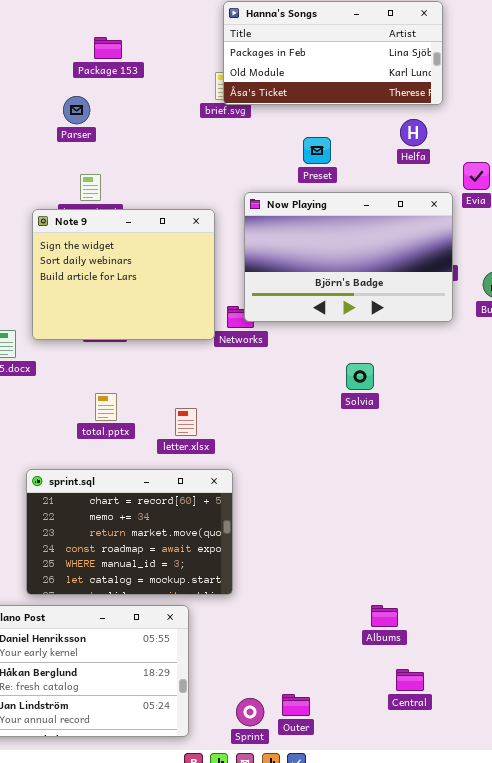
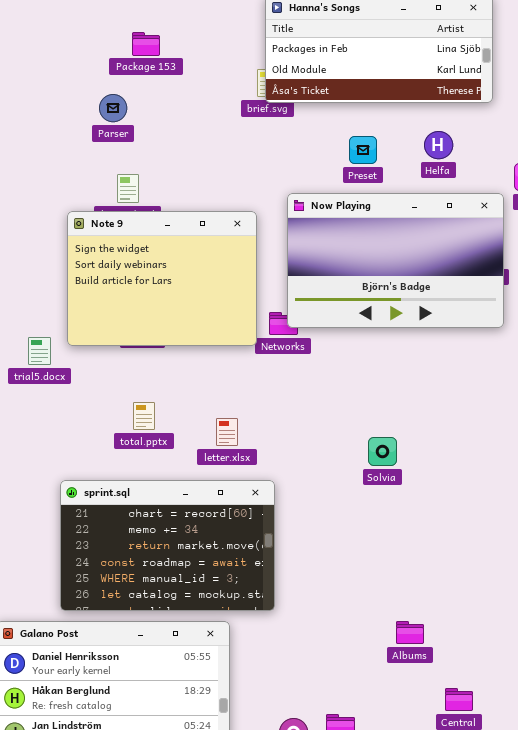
Helfa: [400,119,427,146] -> [424,131,453,159], moved
Solvia: [346,363,374,390] -> [368,437,397,466], moved
Albums: [371,605,398,627] -> [396,621,424,644], moved

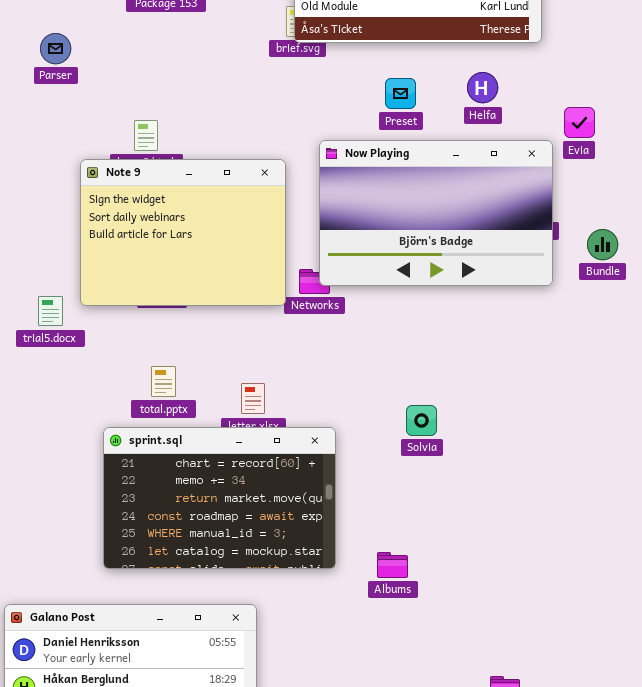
Parser: [99,94,127,122] -> [40,33,71,64], moved
sprint.sql: [60,480,275,611] -> [103,427,336,569], moved
Albums: [396,621,424,644] -> [377,552,408,578], moved

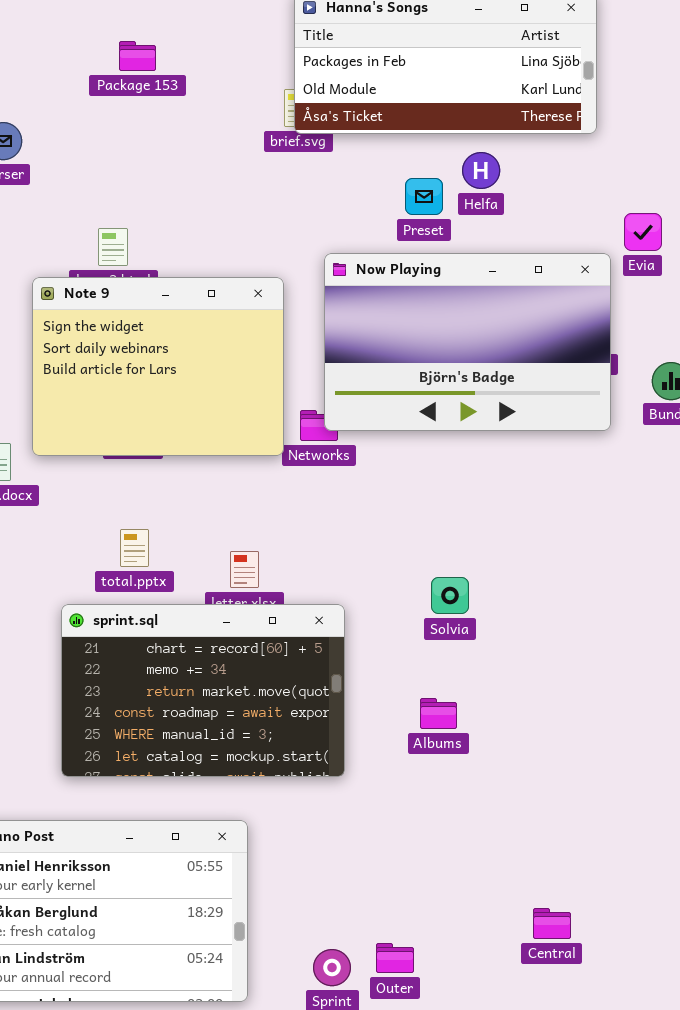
Helfa: [467,72,498,103] -> [462,152,500,189], moved
Albums: [377,552,408,578] -> [420,698,457,729], moved

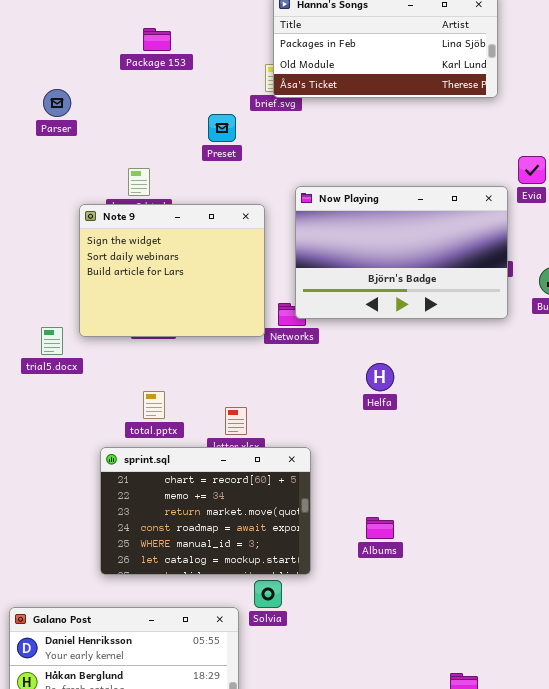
Helfa: [462,152,500,189] -> [366,363,394,391], moved
Preset: [405,178,443,215] -> [208,114,236,142], moved
Solvia: [431,577,469,614] -> [254,580,282,608], moved

